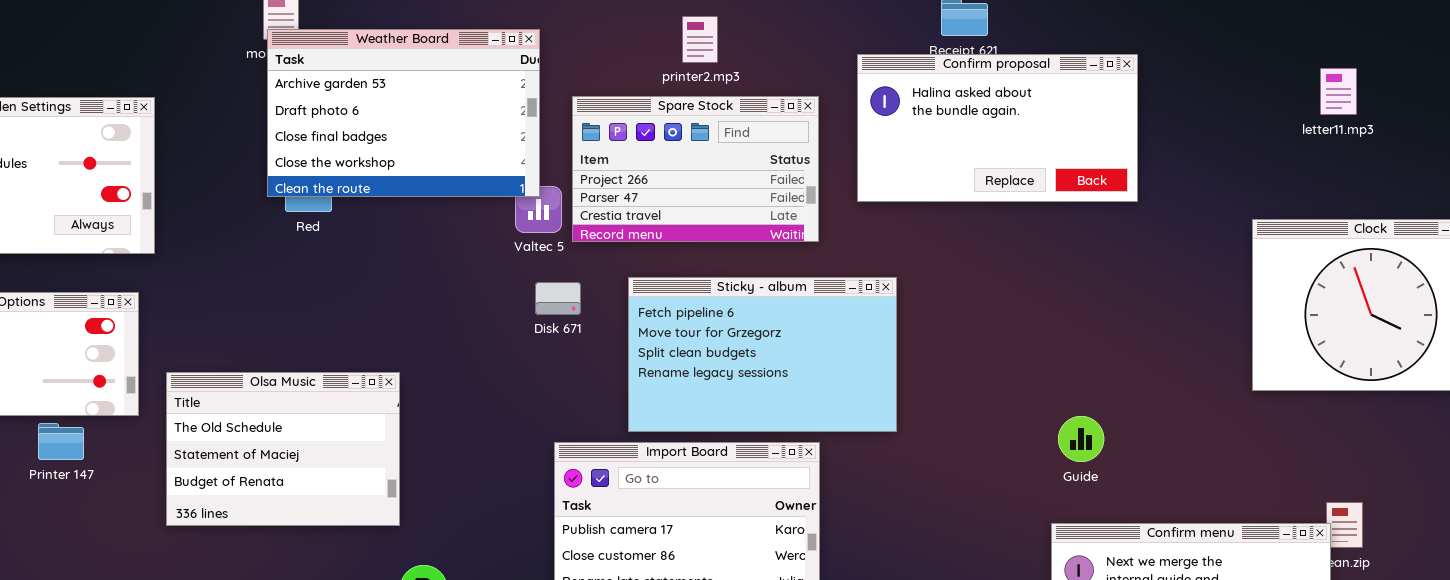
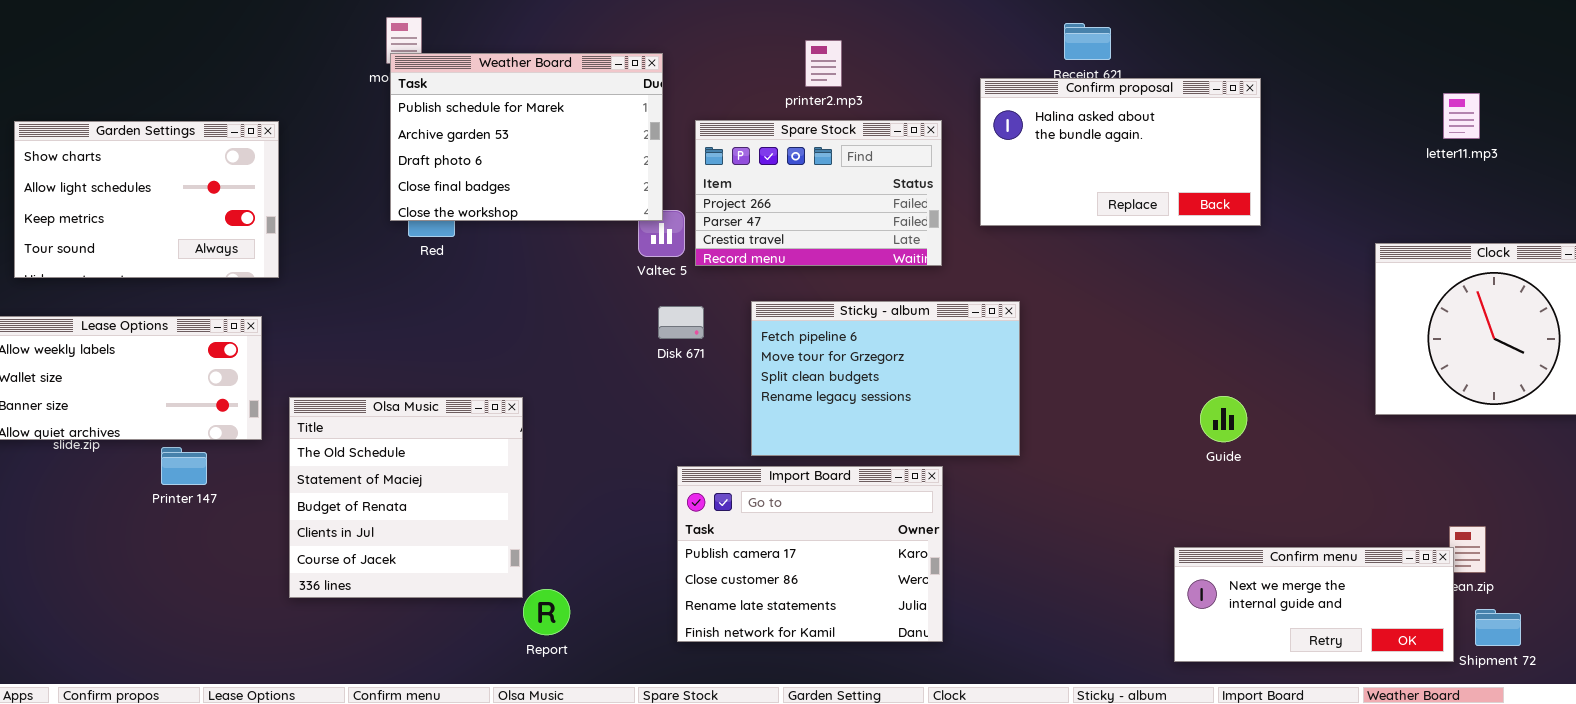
Weather Board: [267,29,540,197] -> [390,53,663,221], scrolled up 1 row
Olsa Music: [166,372,400,526] -> [289,397,523,598], resized
Guide: [1058,416,1104,462] -> [1200,396,1247,442], moved

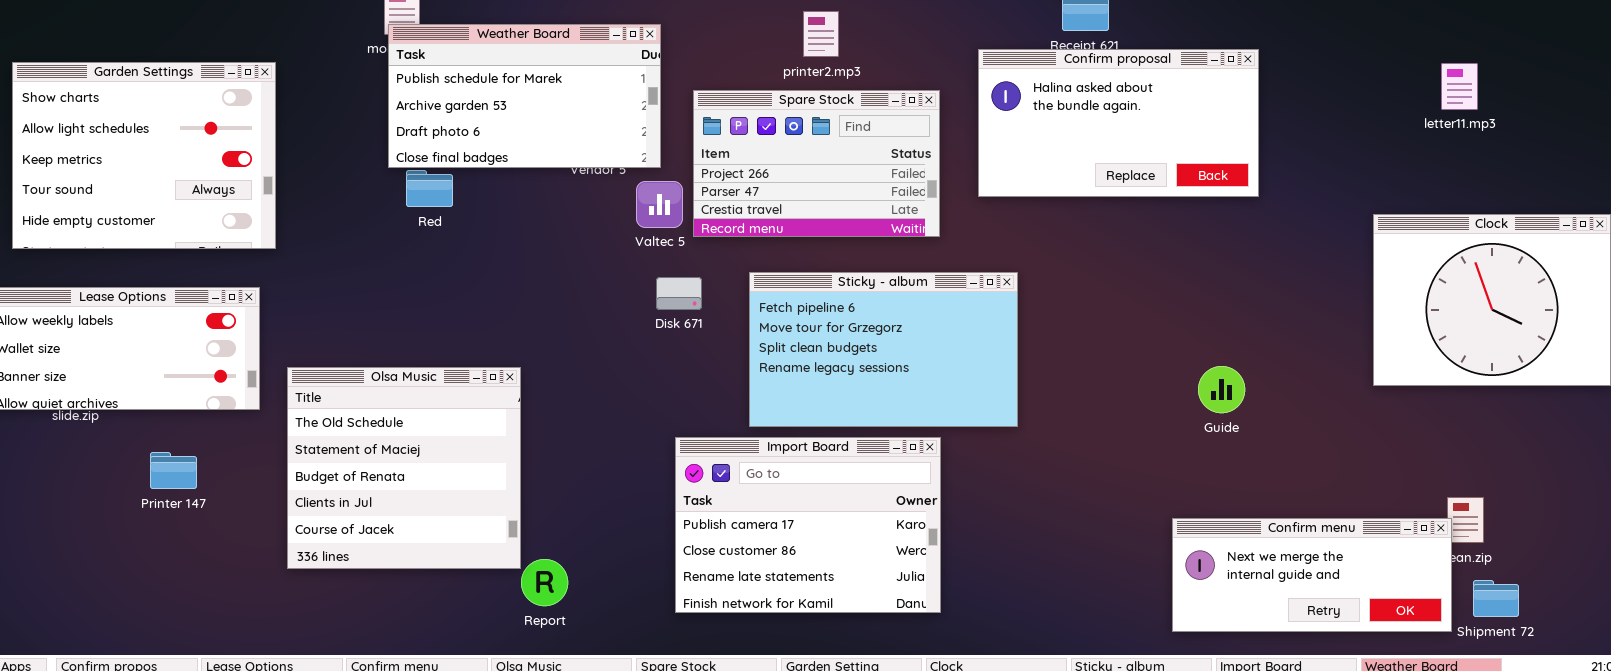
Weather Board: [390,53,663,221] -> [388,24,661,168], resized
Garden Settings: [14,121,279,278] -> [12,62,276,249], resized
Printer 147: [161,447,207,485] -> [150,452,197,489], moved

